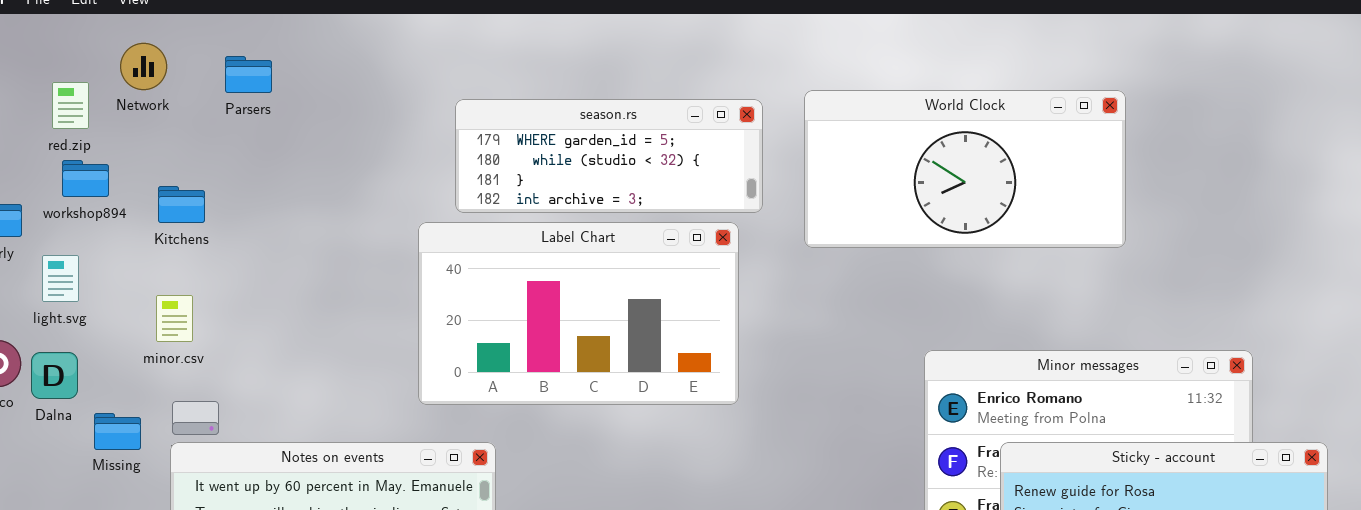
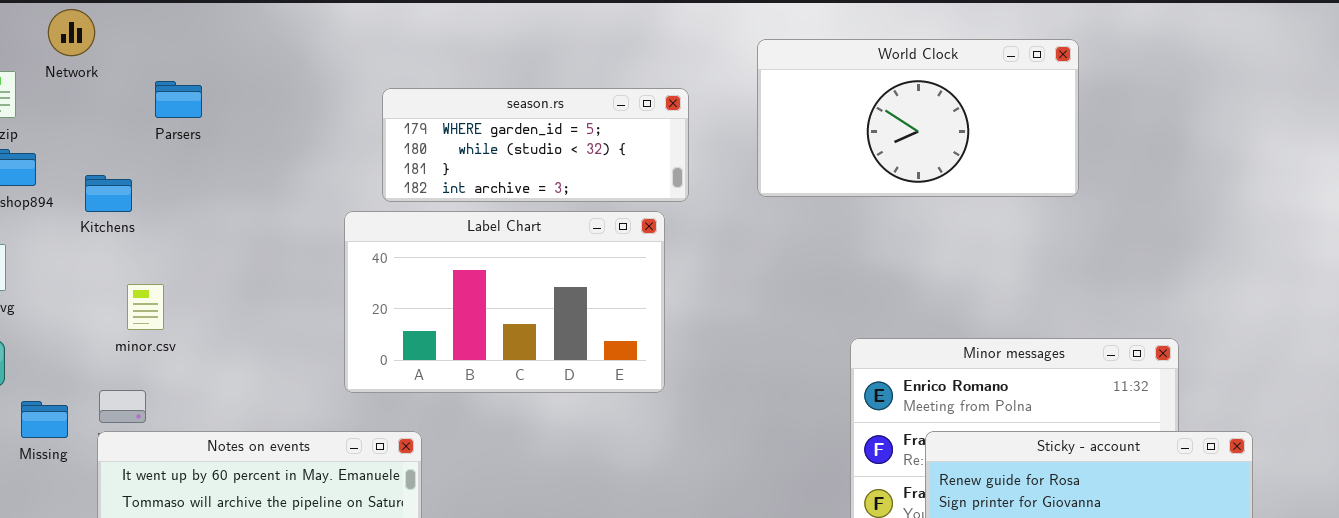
Network: [120,43,167,90] -> [48,9,95,56], moved
Parsers: [225,56,272,93] -> [155,81,202,118], moved
World Clock: [804,90,1126,248] -> [757,39,1079,197], moved
minor.csv: [156,295,193,342] -> [127,284,164,330], moved

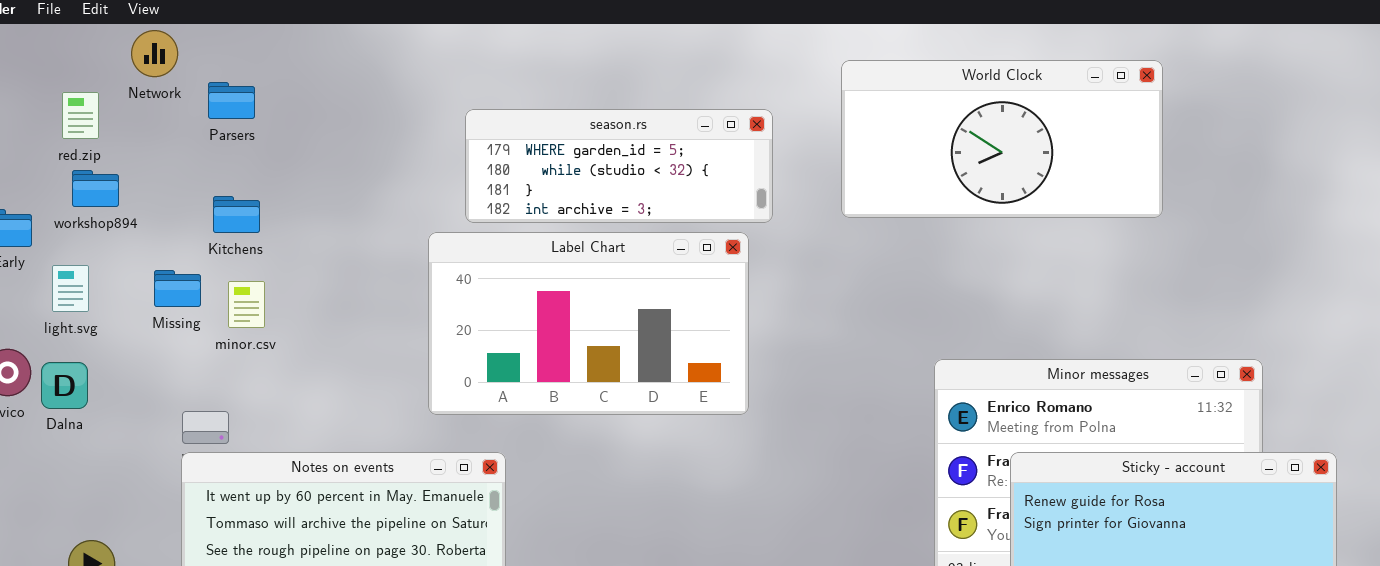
Parsers: [155,81,202,118] -> [208,82,255,119], moved
Kitchens: [85,175,132,212] -> [213,196,260,233], moved
minor.csv: [127,284,164,330] -> [228,281,265,328], moved
Missing: [21,401,68,438] -> [154,270,201,307], moved

